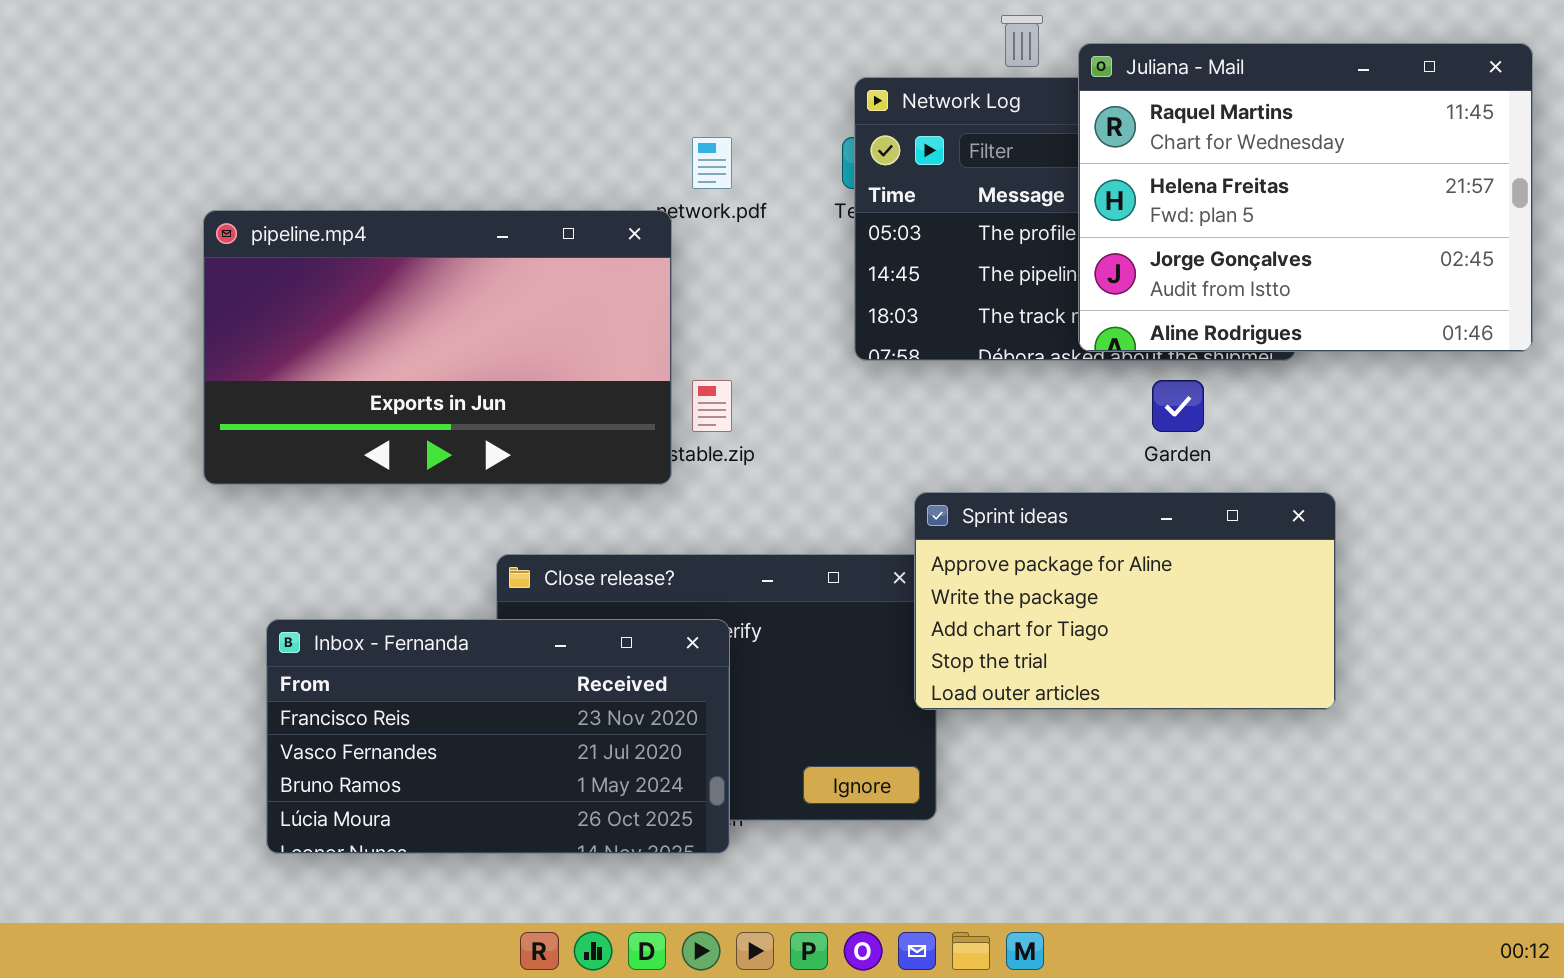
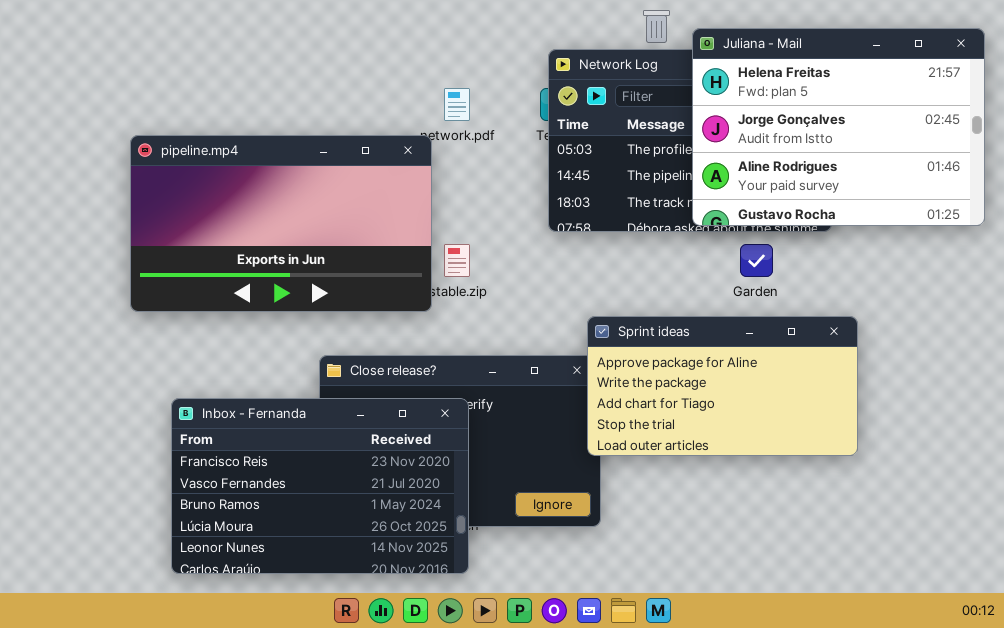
Juliana - Mail: [1078,43,1533,352] -> [692,28,985,226], scrolled down 1 row
Inbox - Fernanda: [266,619,730,854] -> [171,398,469,574], resized

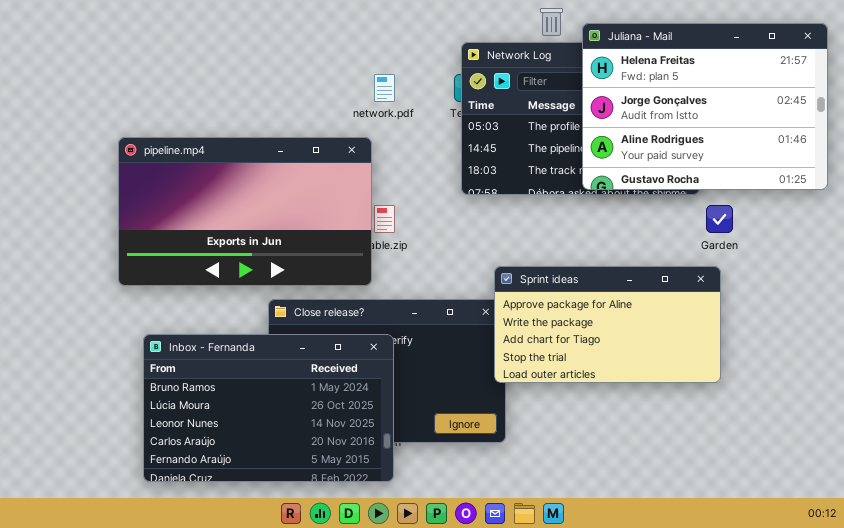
pipeline.mp4: [130,135,432,312] -> [118,137,372,286], moved
Garden: [740,244,773,277] -> [706,205,733,233], moved
Inbox - Fernanda: [171,398,469,574] -> [143,334,394,482], scrolled down 2 rows

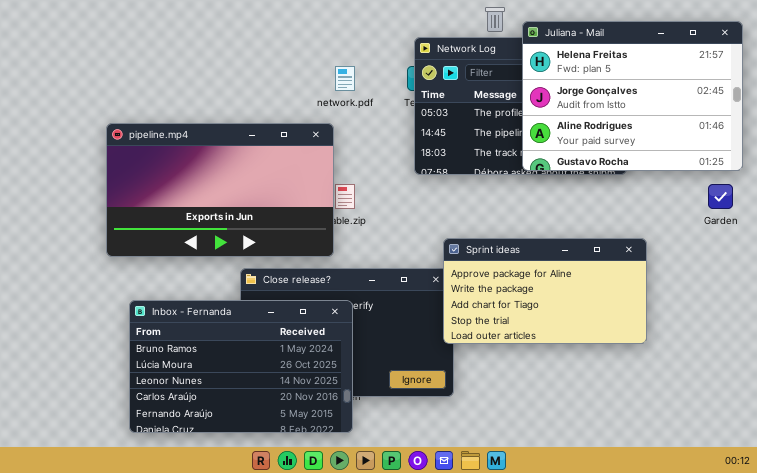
Garden: [706,205,733,233] -> [708,184,733,209], moved

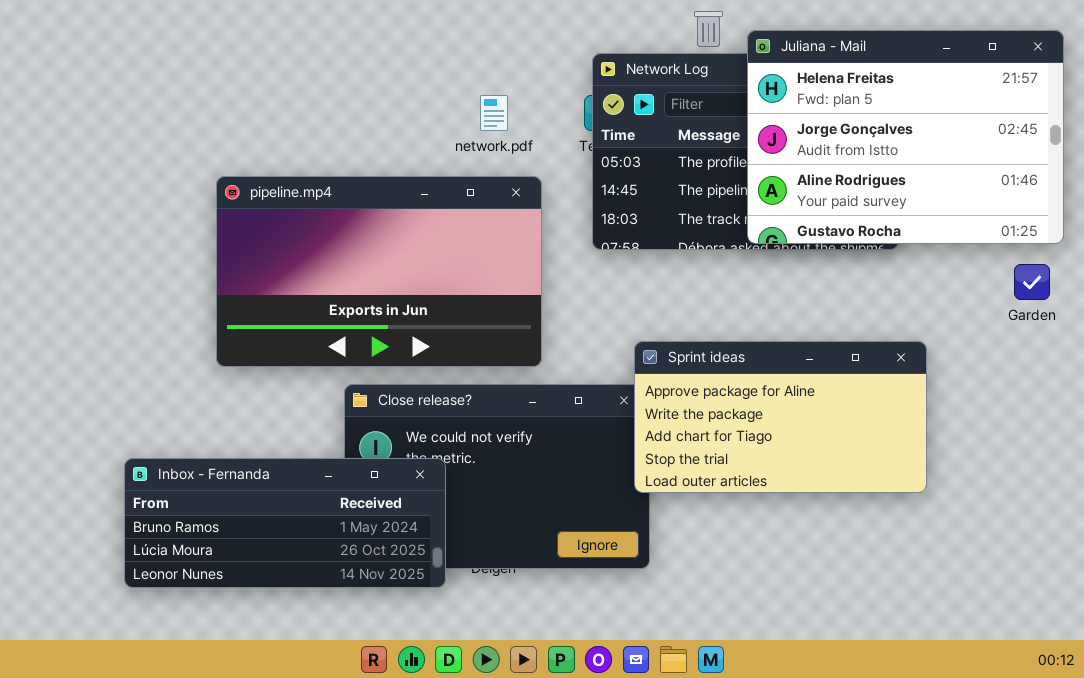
pipeline.mp4: [106,123,334,257] -> [216,176,542,367], moved
Inbox - Fernanda: [129,300,353,433] -> [124,458,446,588], moved, resized

